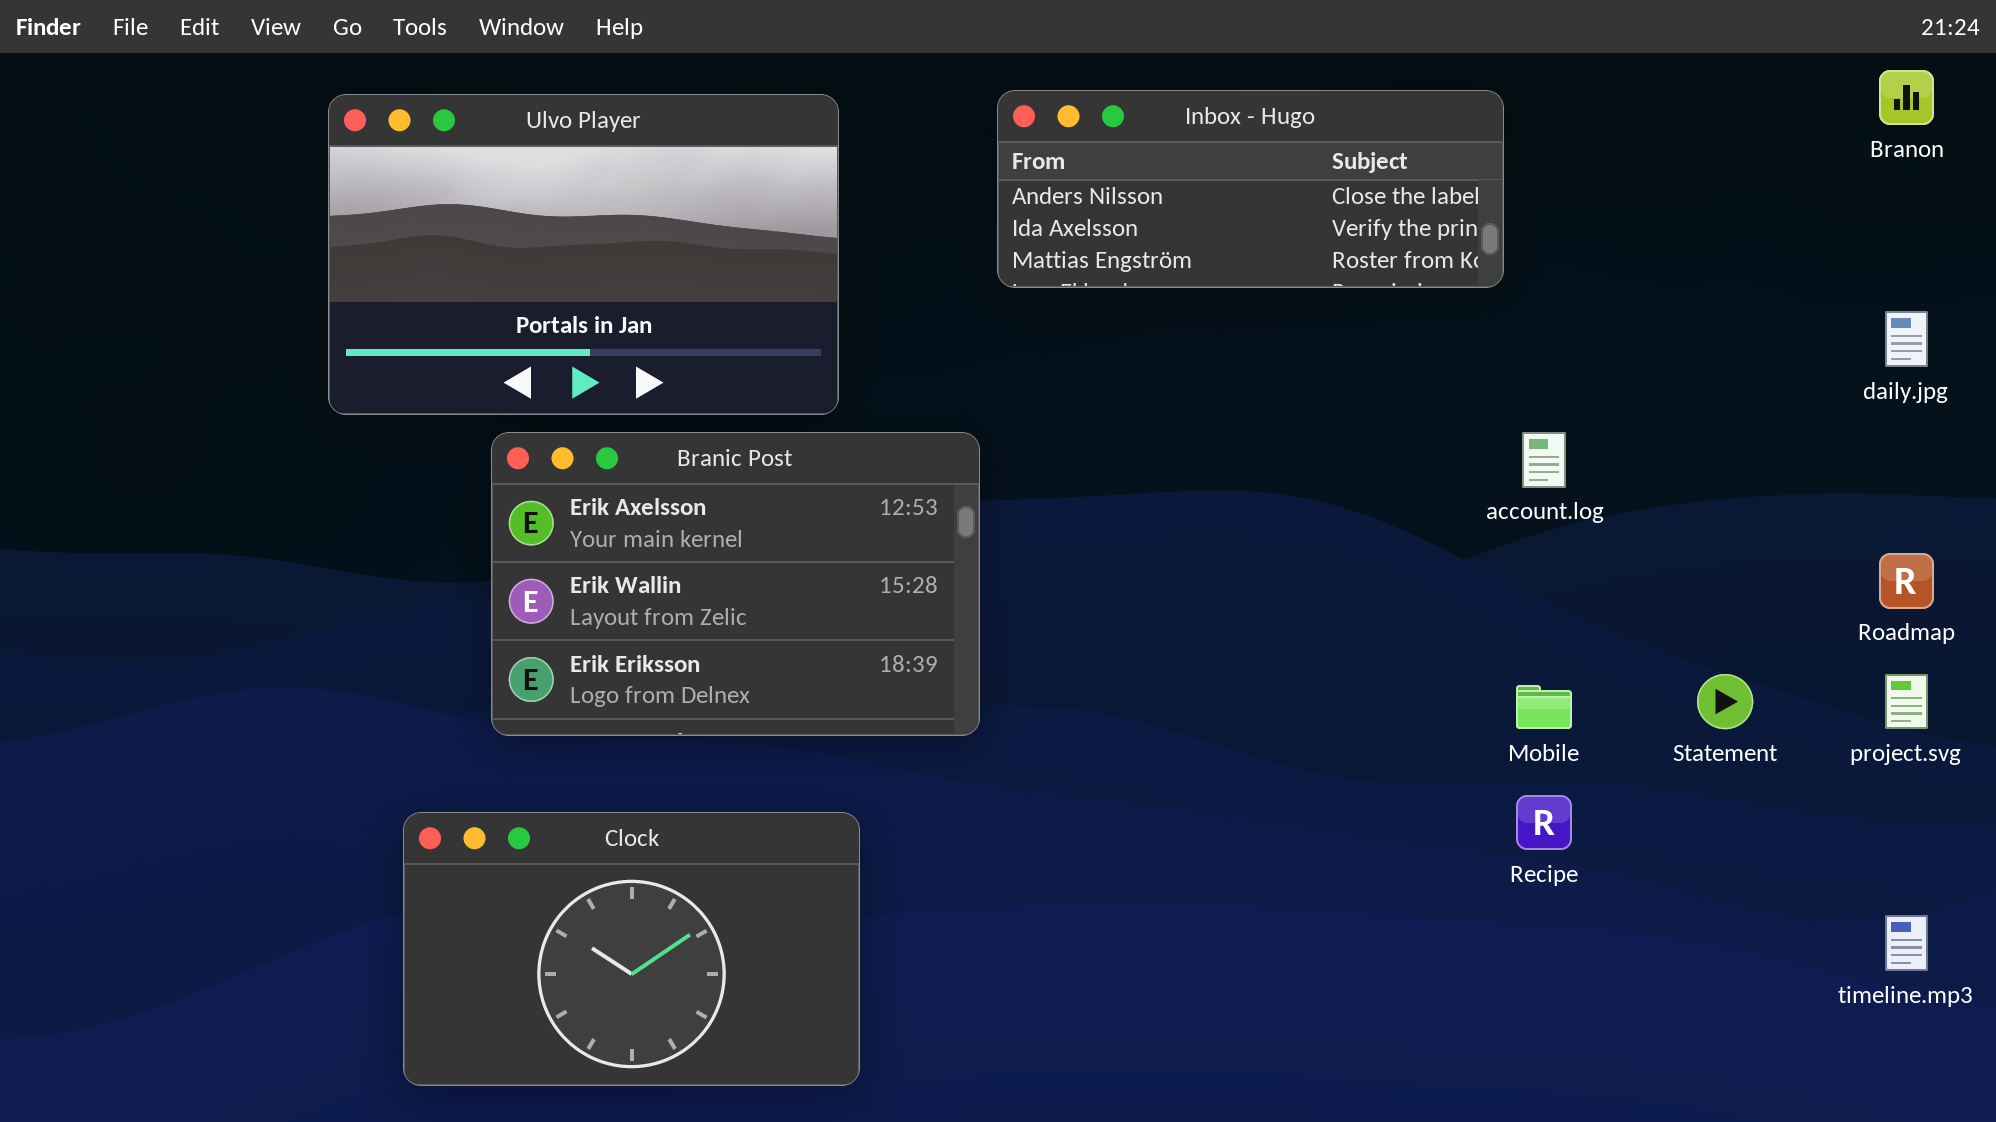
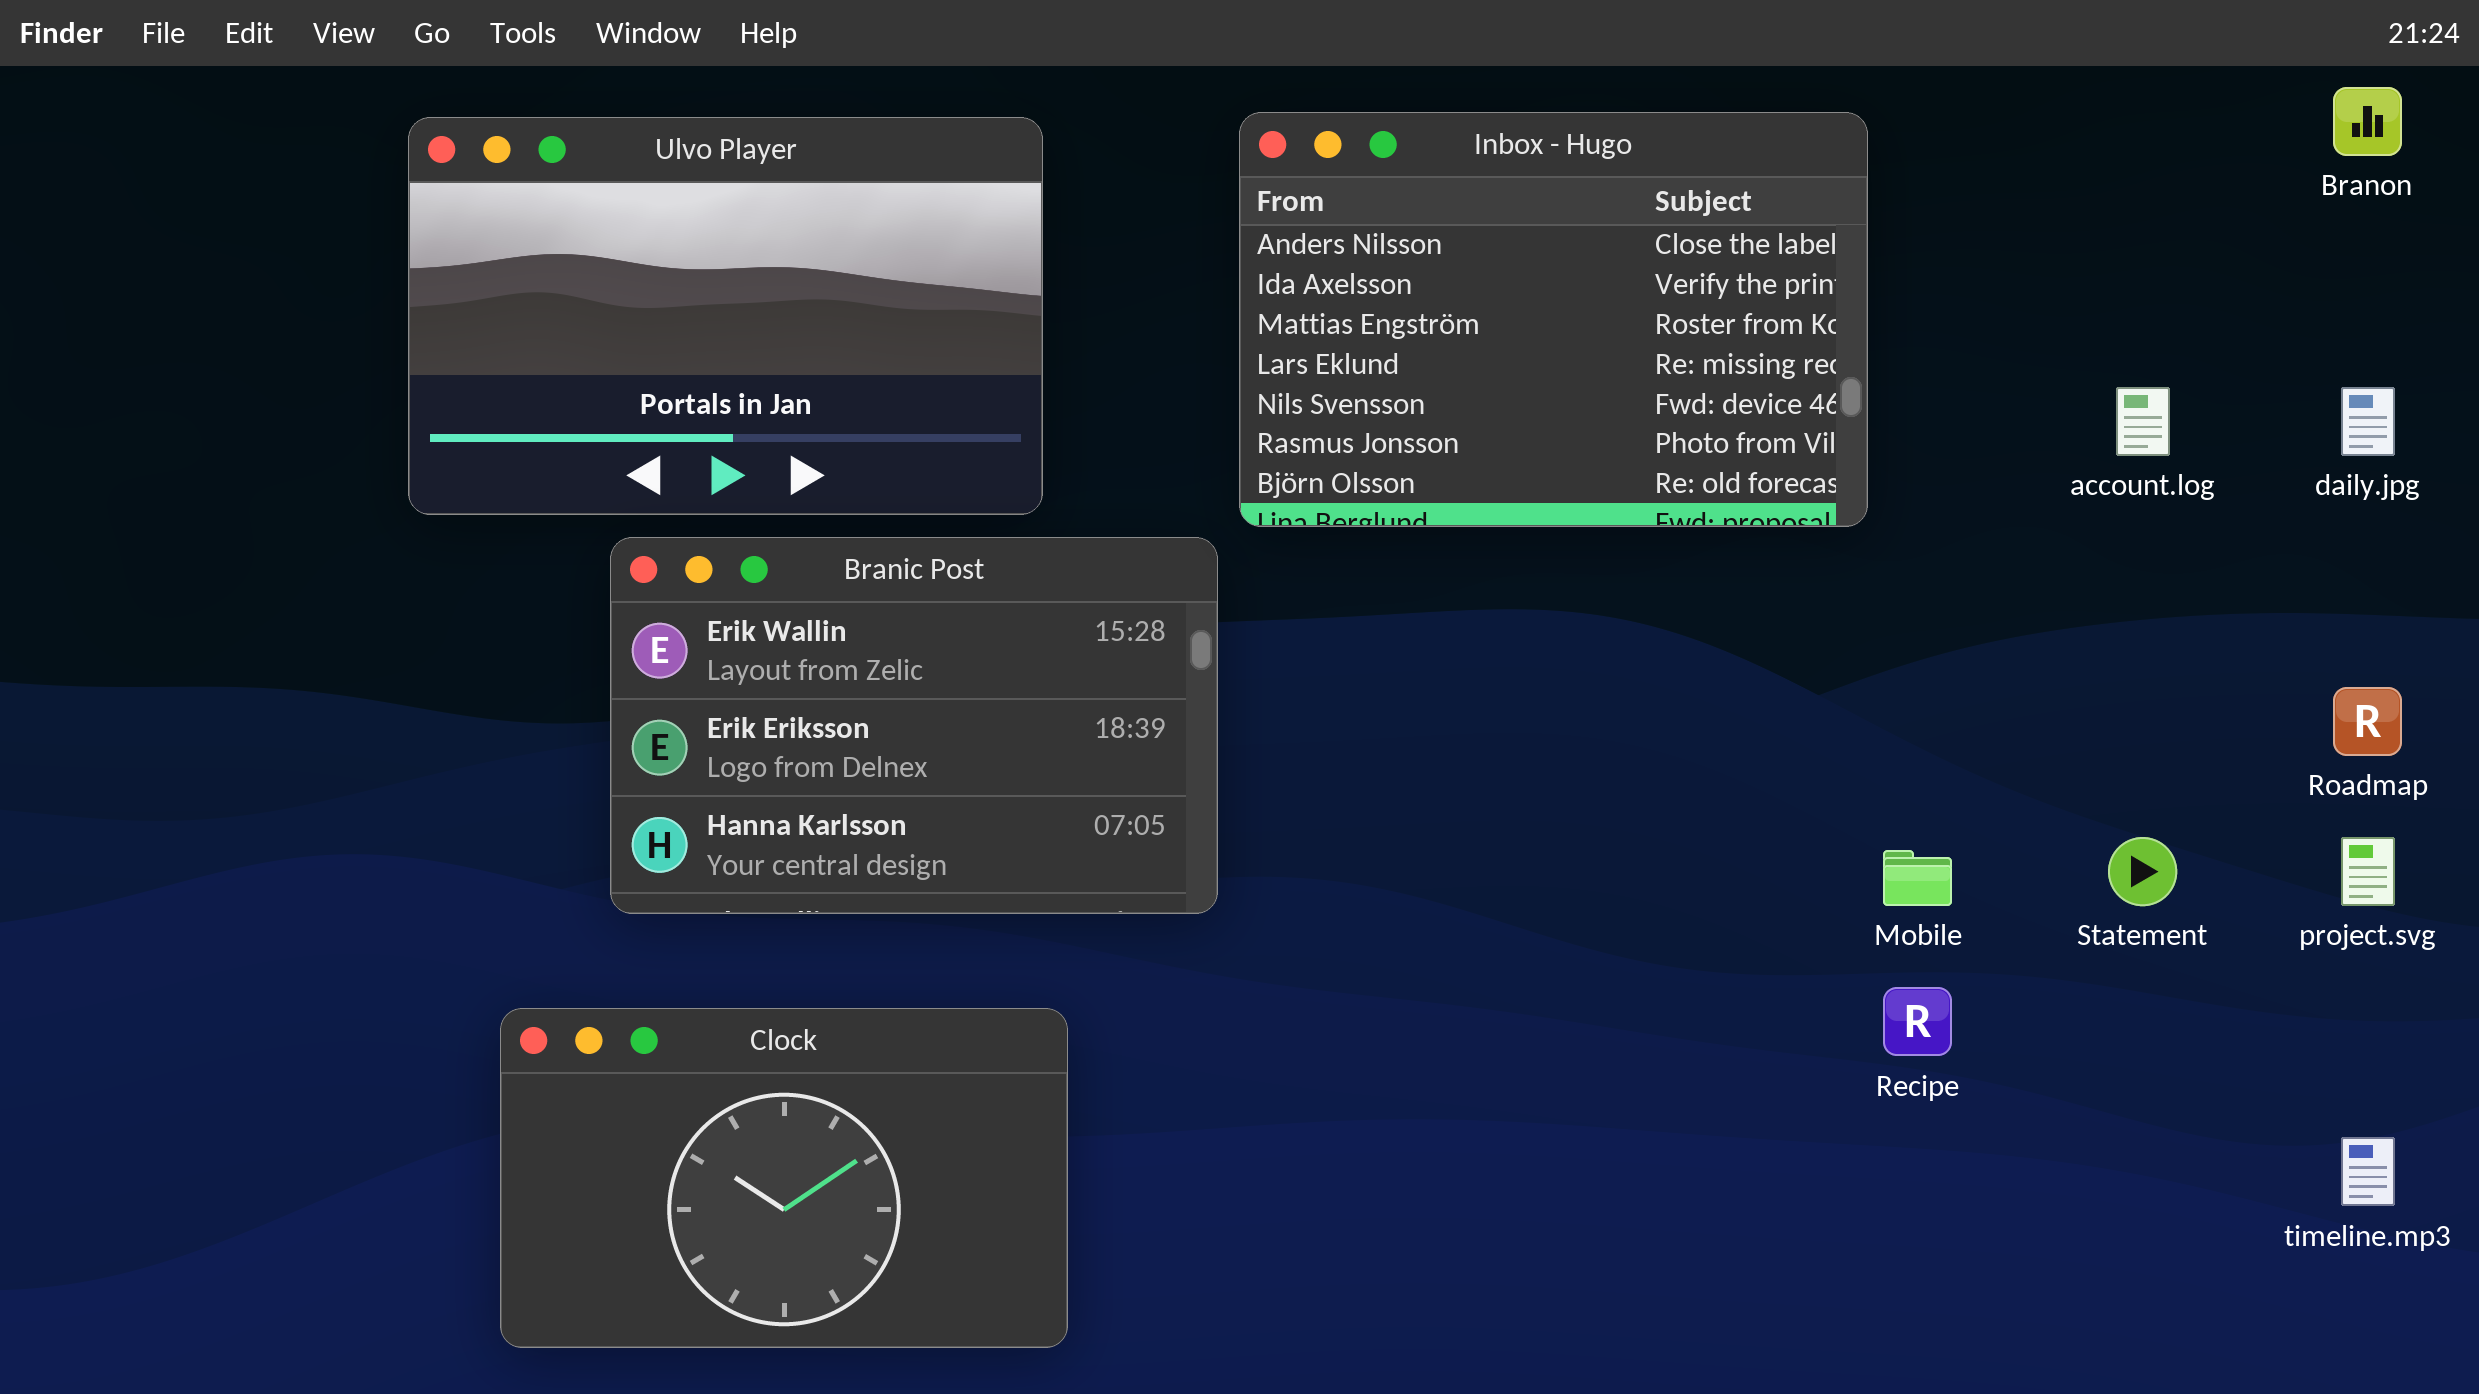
Inbox - Hugo: [997,90,1504,288] -> [1239,112,1868,527], resized
Branic Post: [491,432,980,736] -> [610,537,1218,914], scrolled down 1 row
account.log: [1522,432,1566,488] -> [2116,387,2170,456], moved

